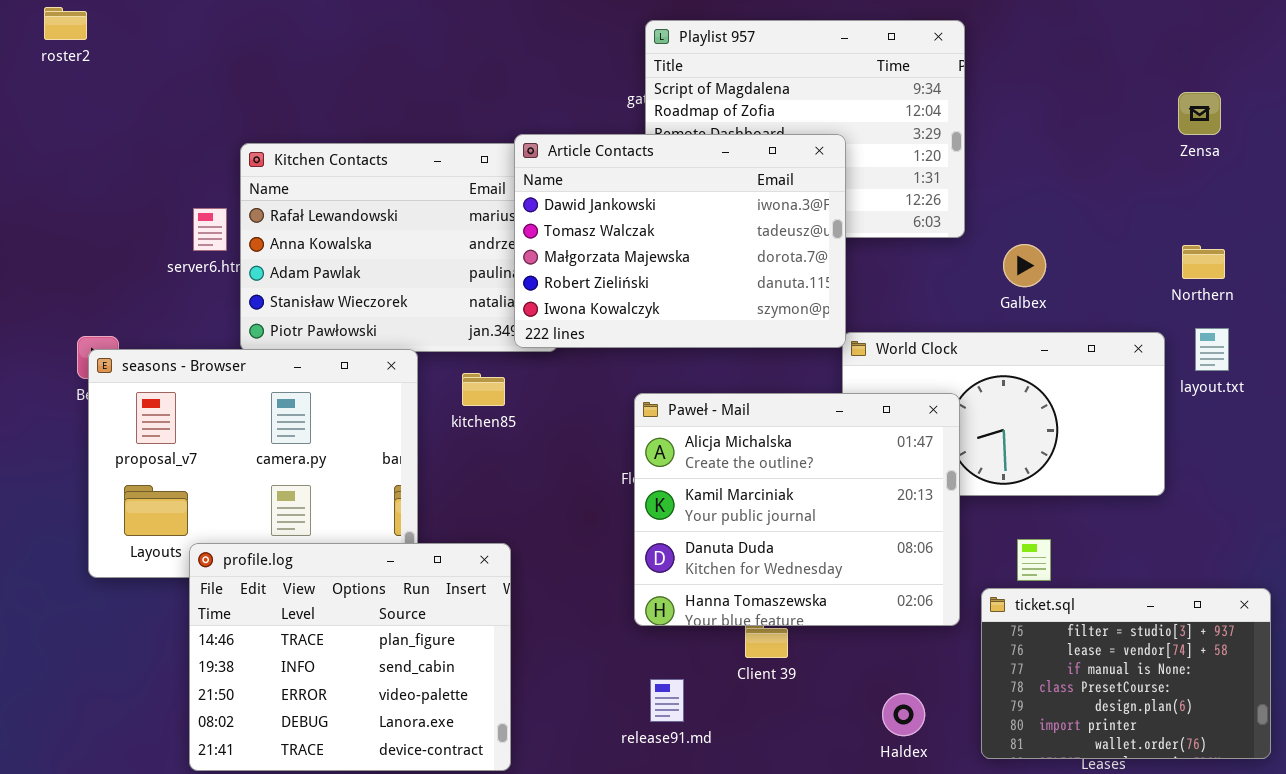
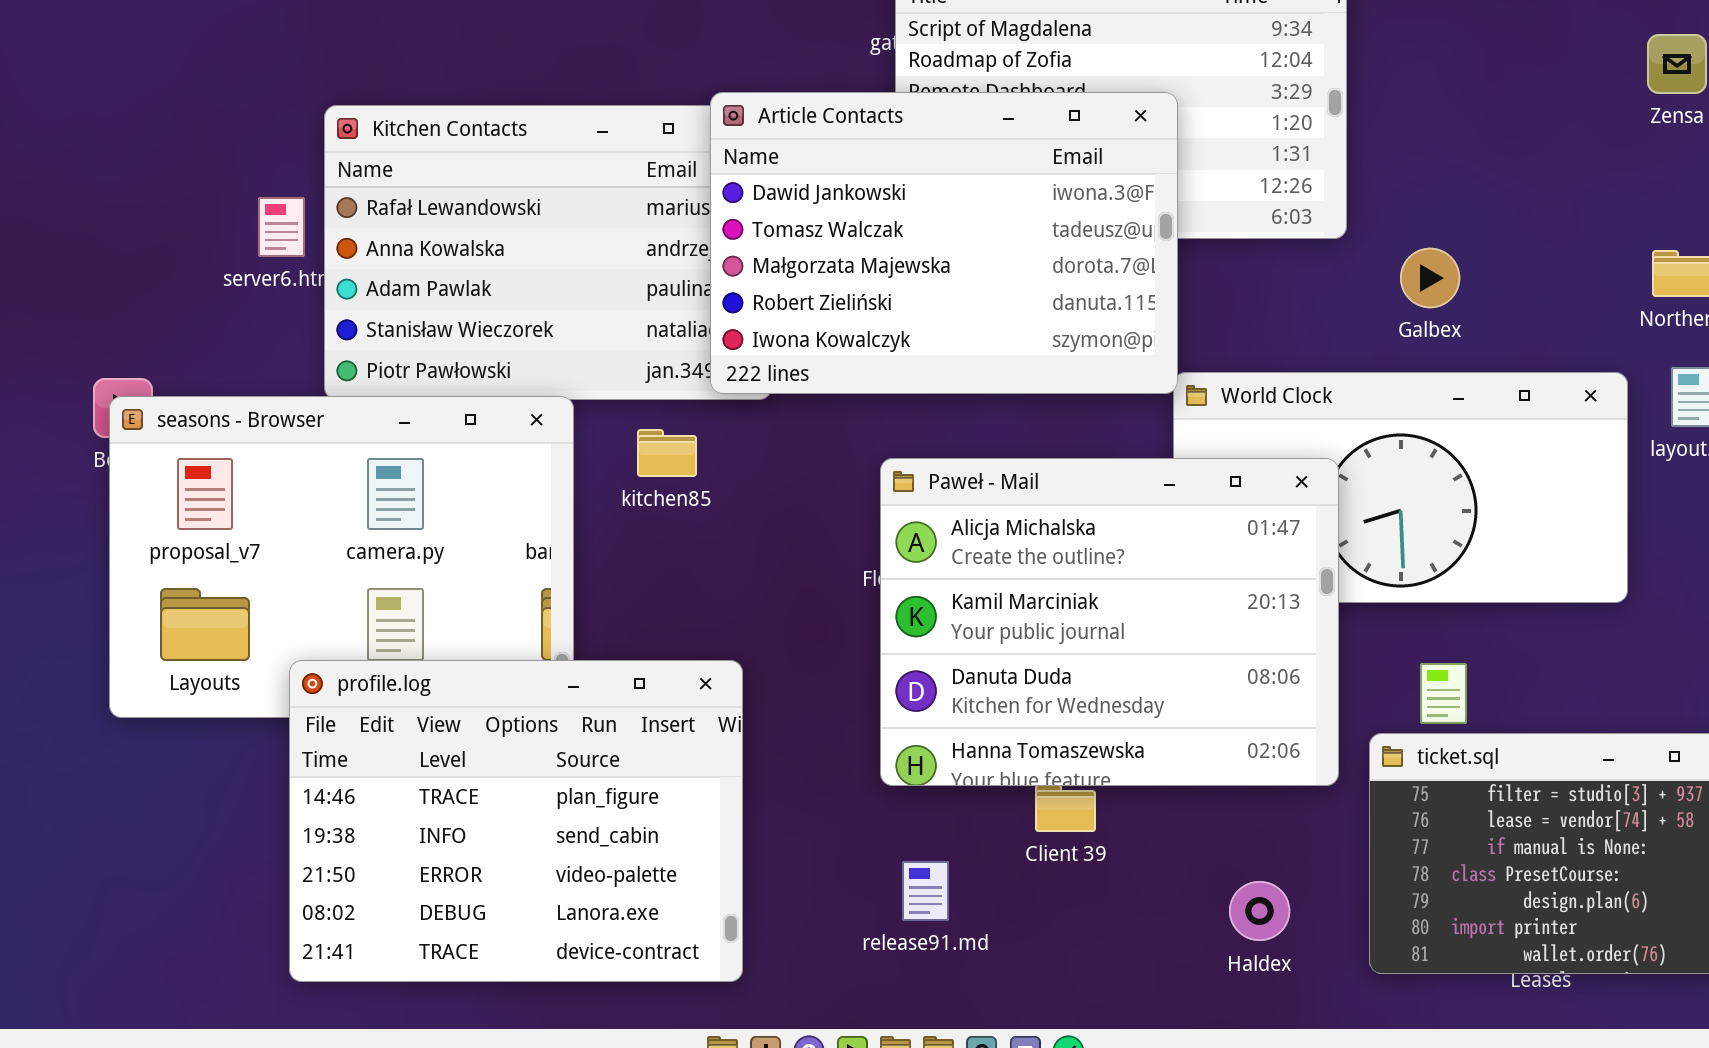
profile.log: [189,543,511,771] -> [289,660,743,982], moved

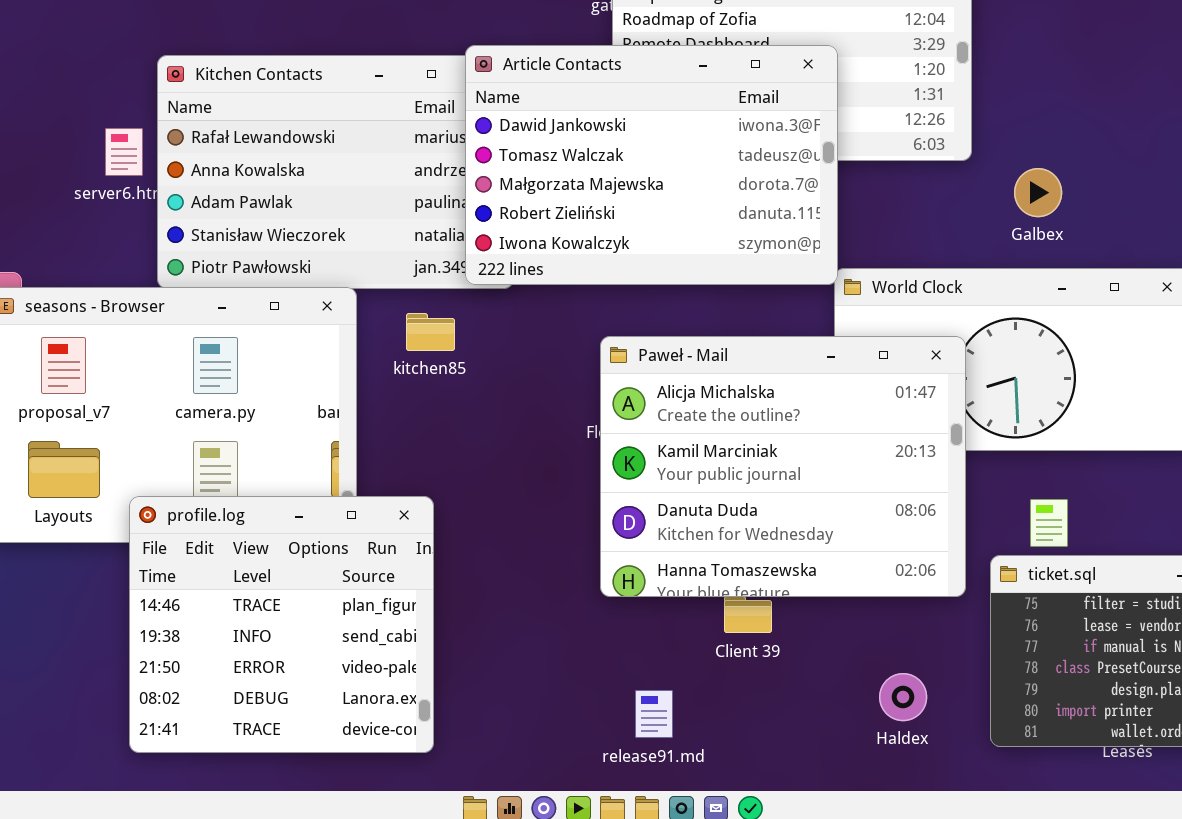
profile.log: [289,660,743,982] -> [129,496,434,753], resized
release91.md: [902,861,949,921] -> [635,690,673,738], moved

